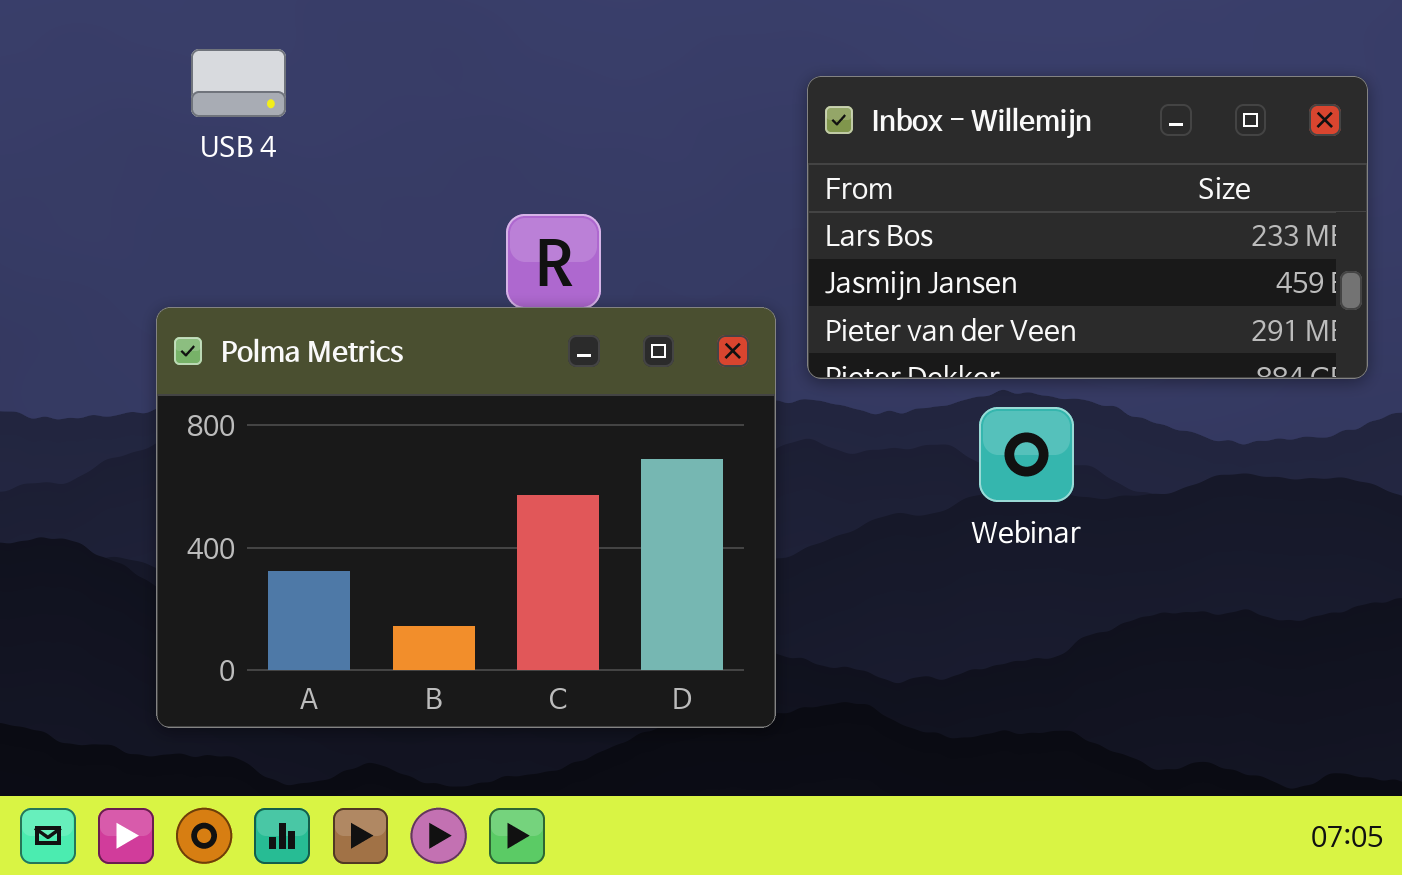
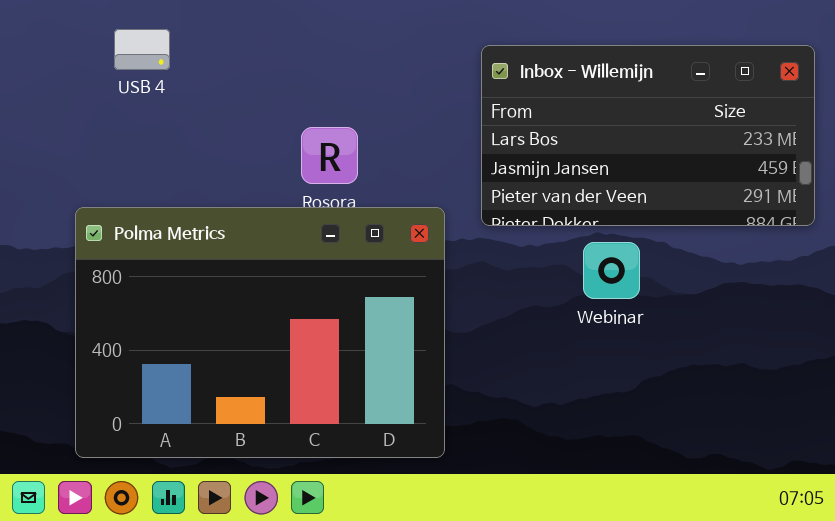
Polma Metrics: [156,307,776,728] -> [75,207,445,458], moved

